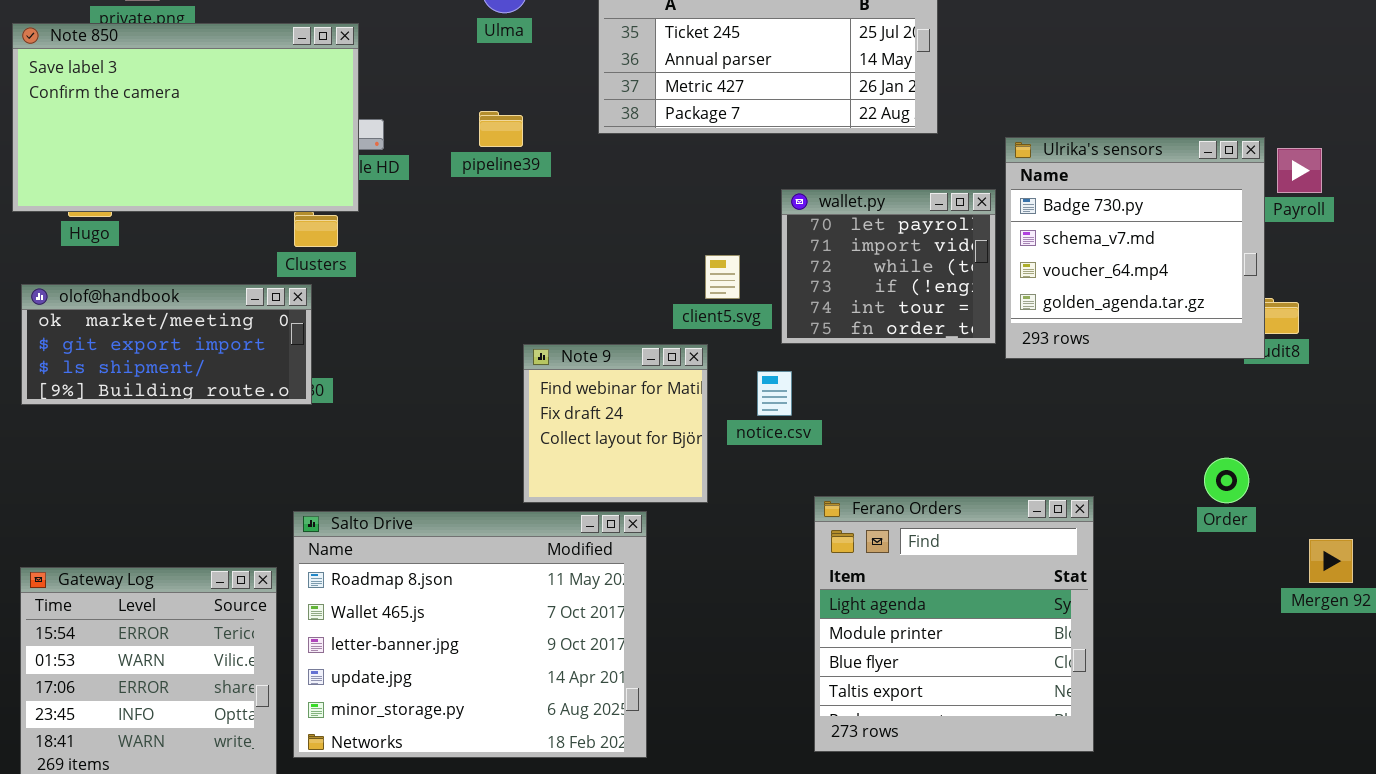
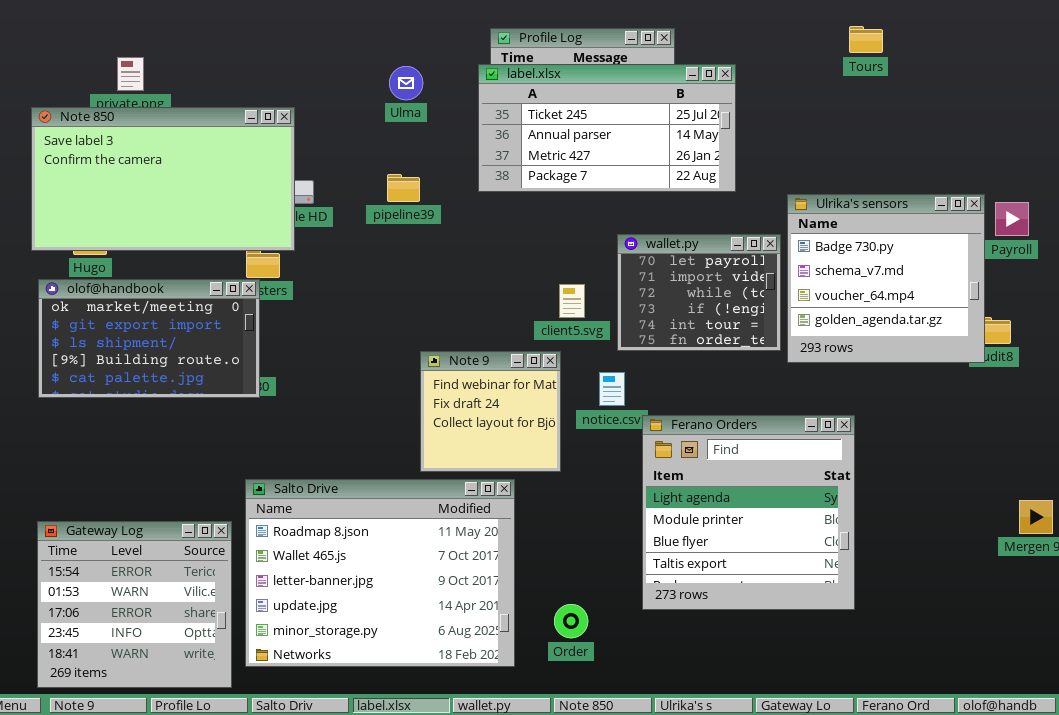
olof@handbook: [21,284,312,405] -> [38,279,260,398], resized
Order: [1204,458,1249,503] -> [554,604,588,638], moved
Ferano Orders: [814,496,1094,752] -> [642,415,855,610], moved

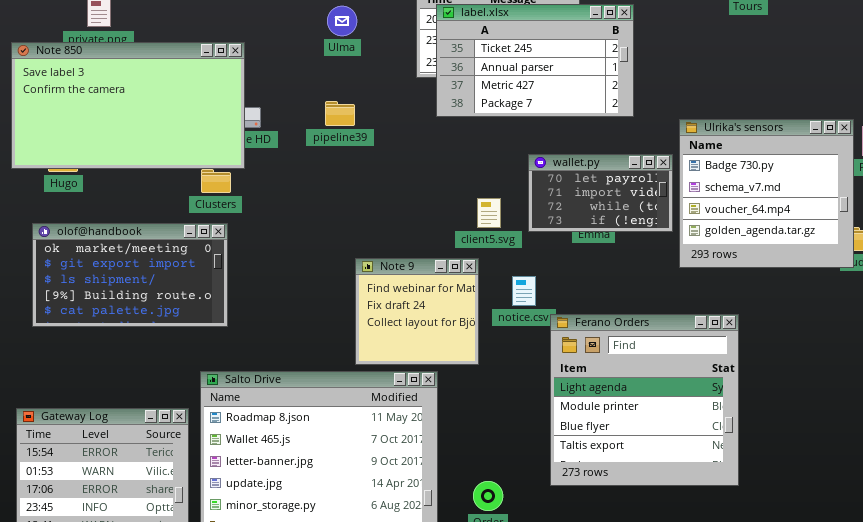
label.xlsx: [478,64,736,192] -> [436,4,634,117], resized
wallet.py: [617,234,781,351] -> [528,154,673,232], resized
olof@handbook: [38,279,260,398] -> [32,223,228,327], moved

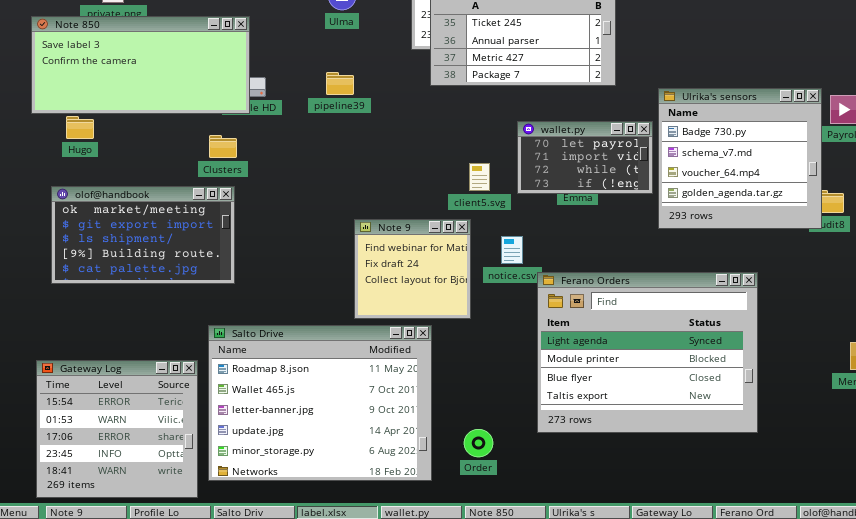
Note 850: [11,42,245,169] -> [31,16,250,114], resized
Ferano Orders: [550,314,739,486] -> [537,272,758,433], resized

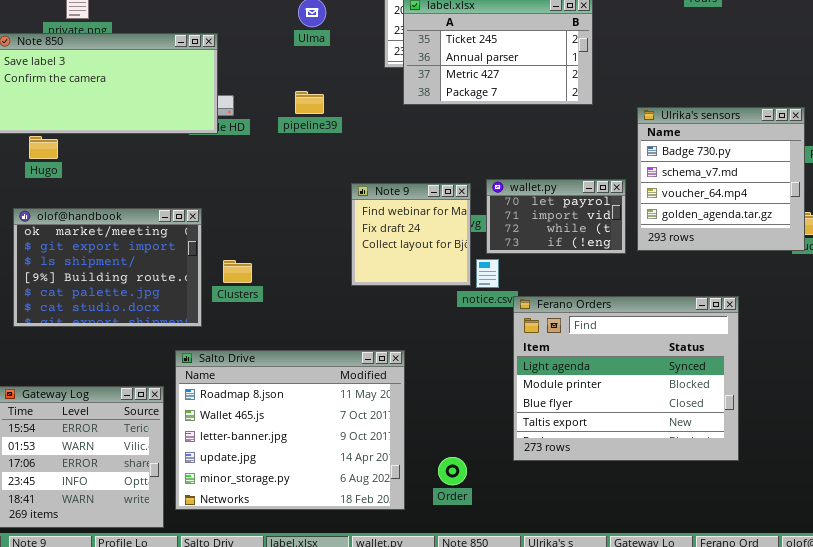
wallet.py: [517,121,653,194] -> [486,179,626,254], moved
Clusters: [209,135,237,158] -> [223,260,252,283], moved
olof@handbook: [51,186,235,284] -> [13,208,202,327], resized
Note 9: [354,219,471,319] -> [351,183,471,286], moved

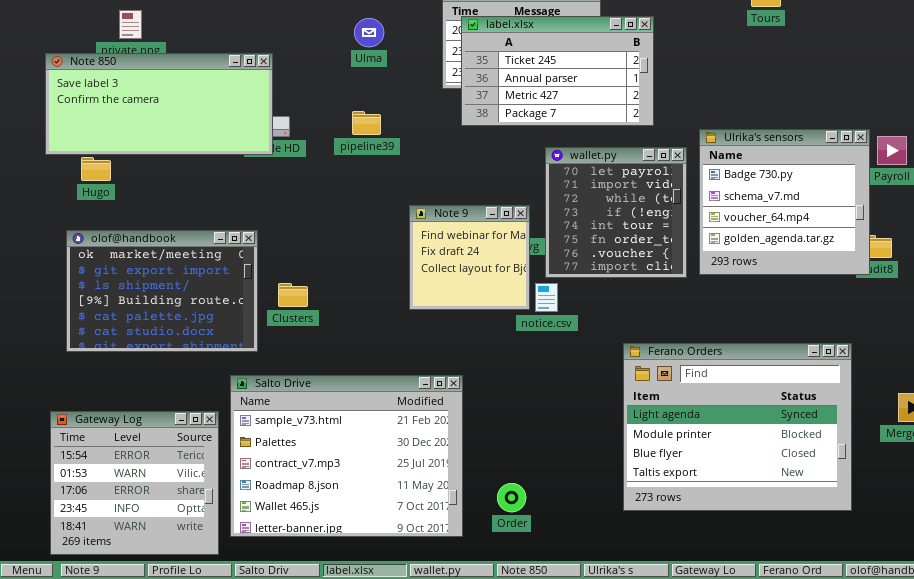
wallet.py: [486,179,626,254] -> [545,147,687,278], resized
Ferano Orders: [513,296,739,461] -> [623,343,852,511], moved
Salto Drive: [175,350,405,510] -> [230,375,463,537], scrolled up 3 rows

